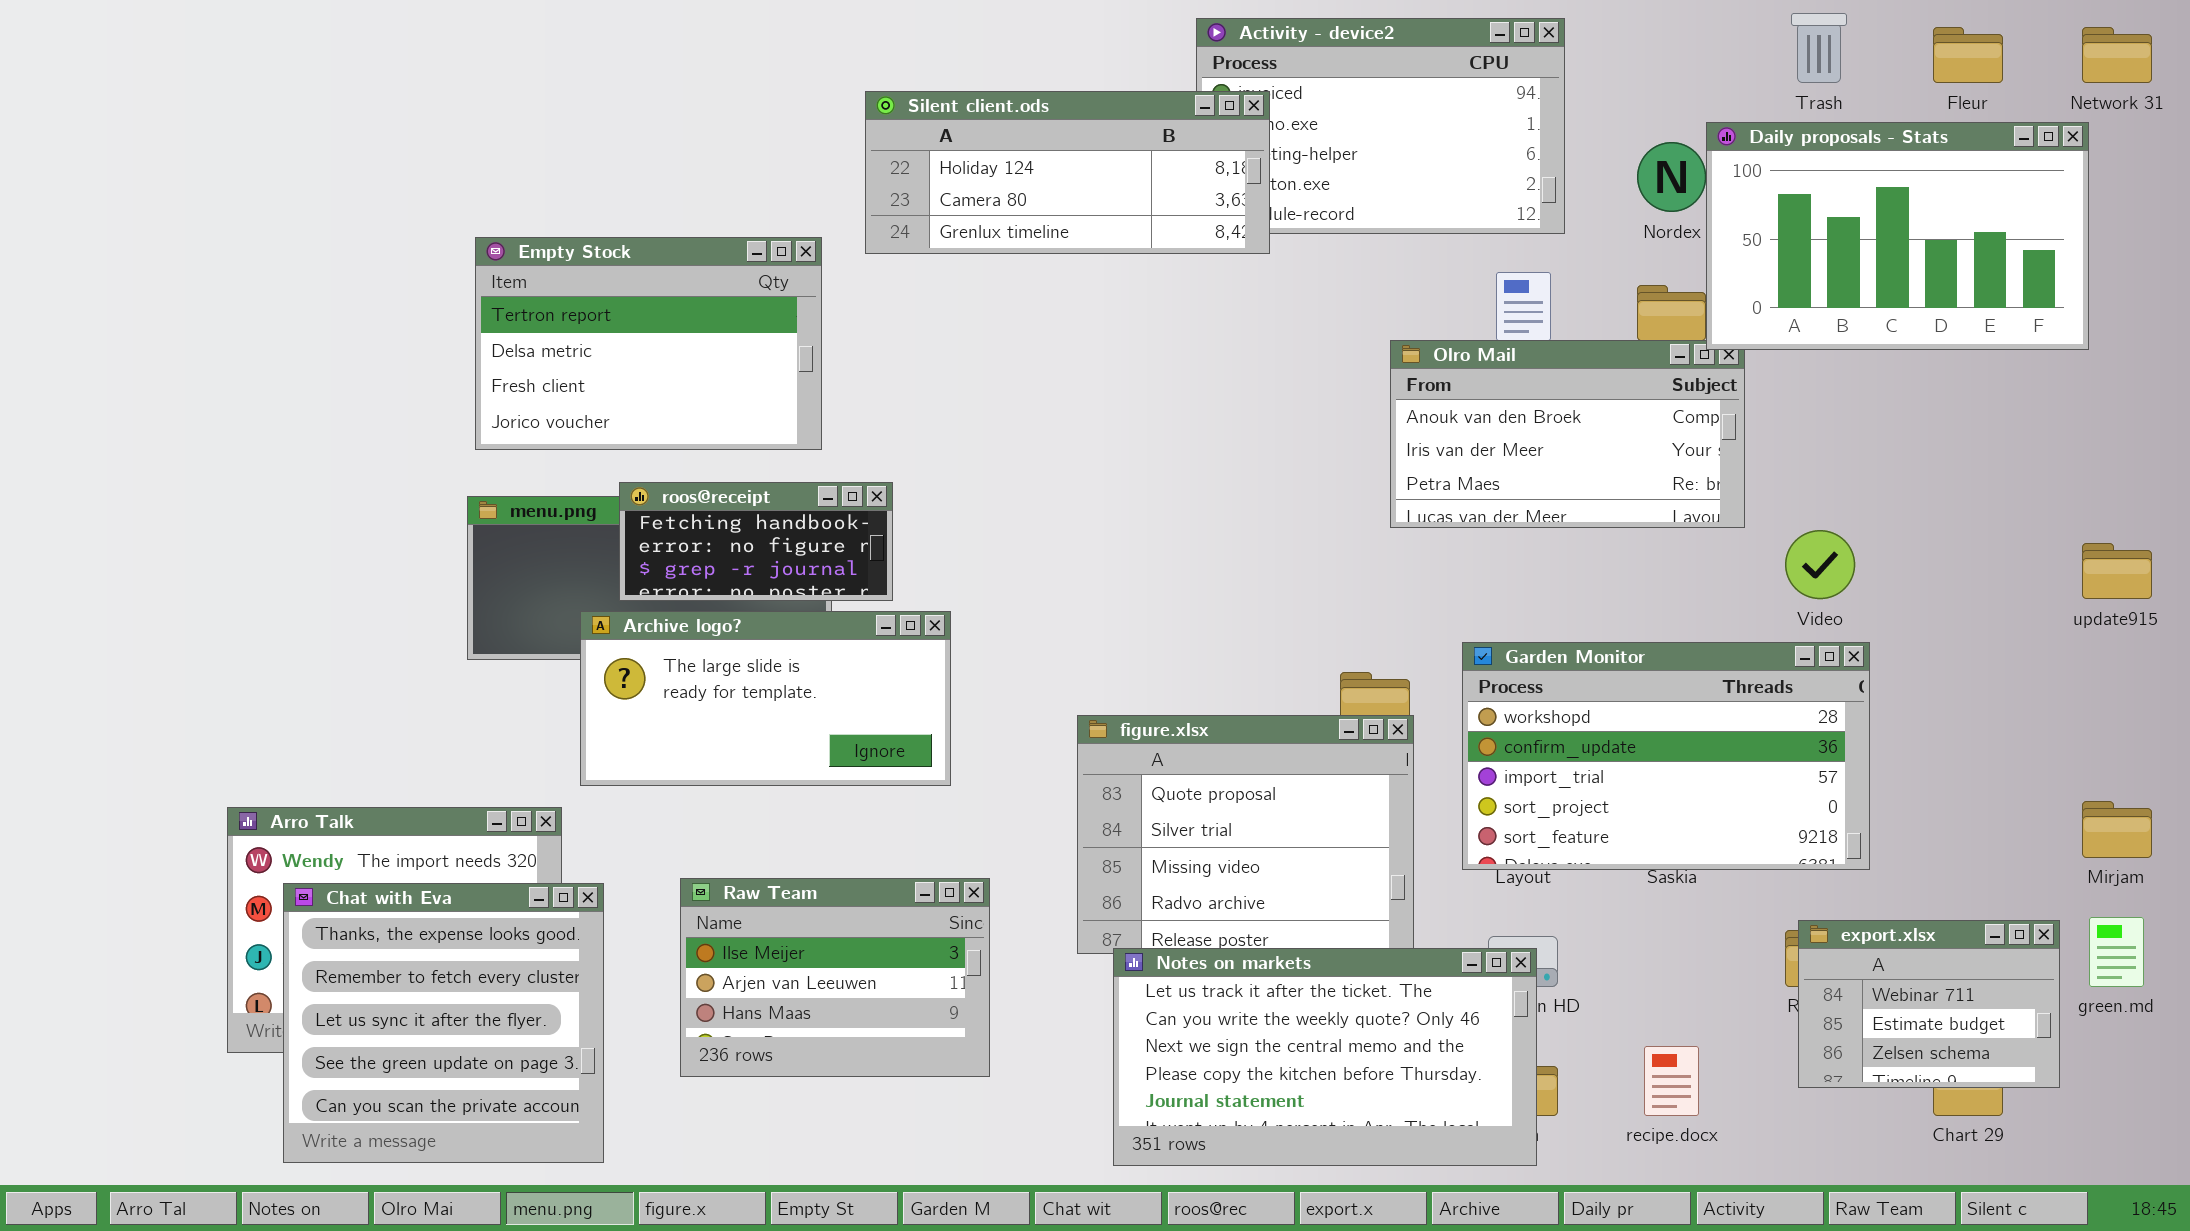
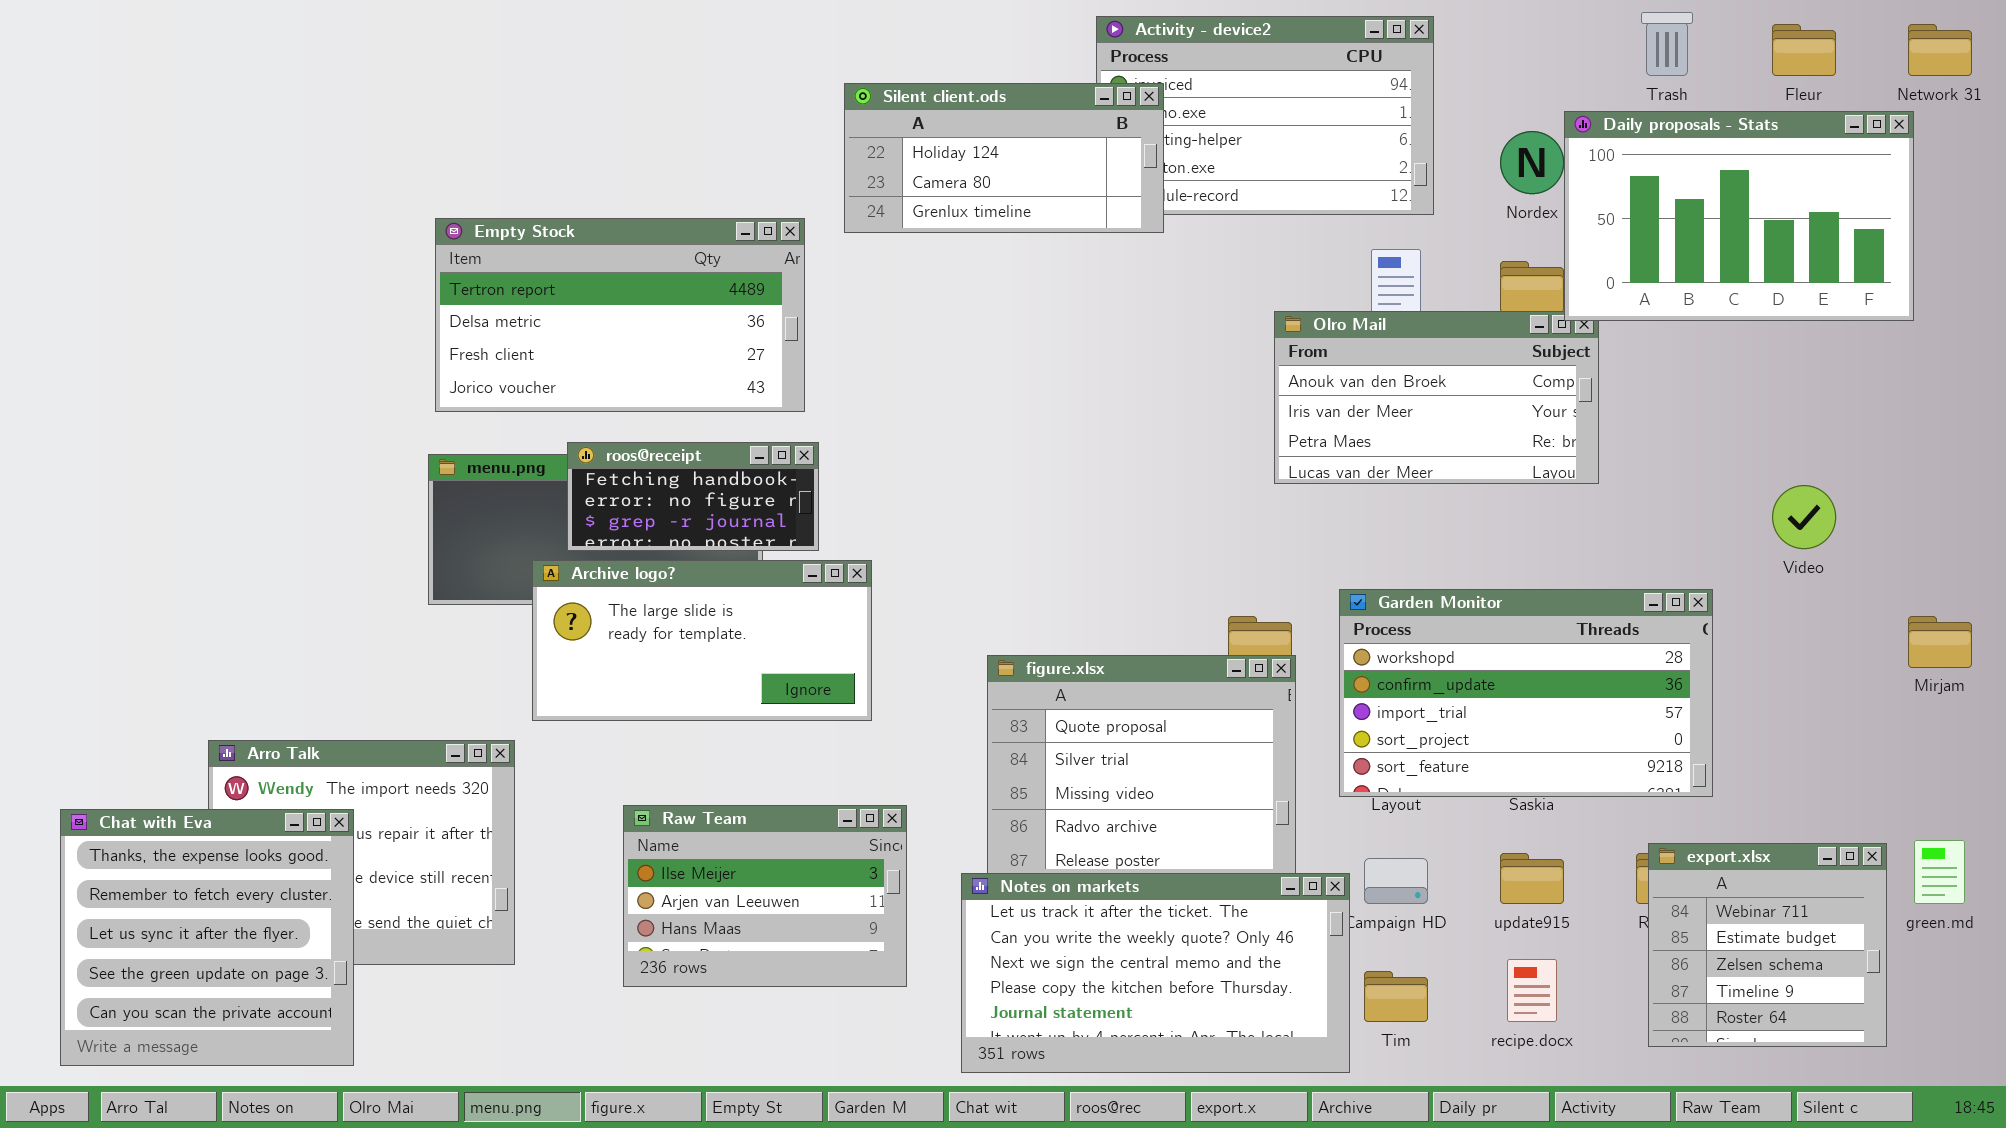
Silent client.ods: [865,91,1270,254] -> [844,83,1164,233], resized
Empty Stock: [475,237,822,450] -> [435,218,805,412], resized
Video: [1785,530,1855,599] -> [1772,485,1836,549], moved
update915: [2082,543,2152,599] -> [1500,853,1564,904], moved
Mirjam: [2082,801,2152,858] -> [1908,616,1972,668], moved
Chat with Eva: [283,883,604,1163] -> [60,809,354,1066], moved
export.xlsx: [1798,920,2060,1088] -> [1648,843,1887,1047], resized
Notes on markets: [1113,948,1537,1166] -> [961,873,1350,1073], moved

